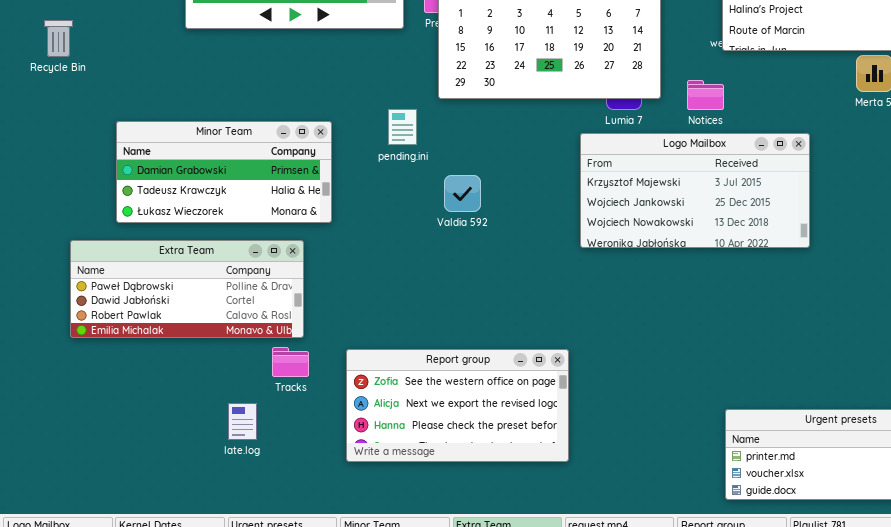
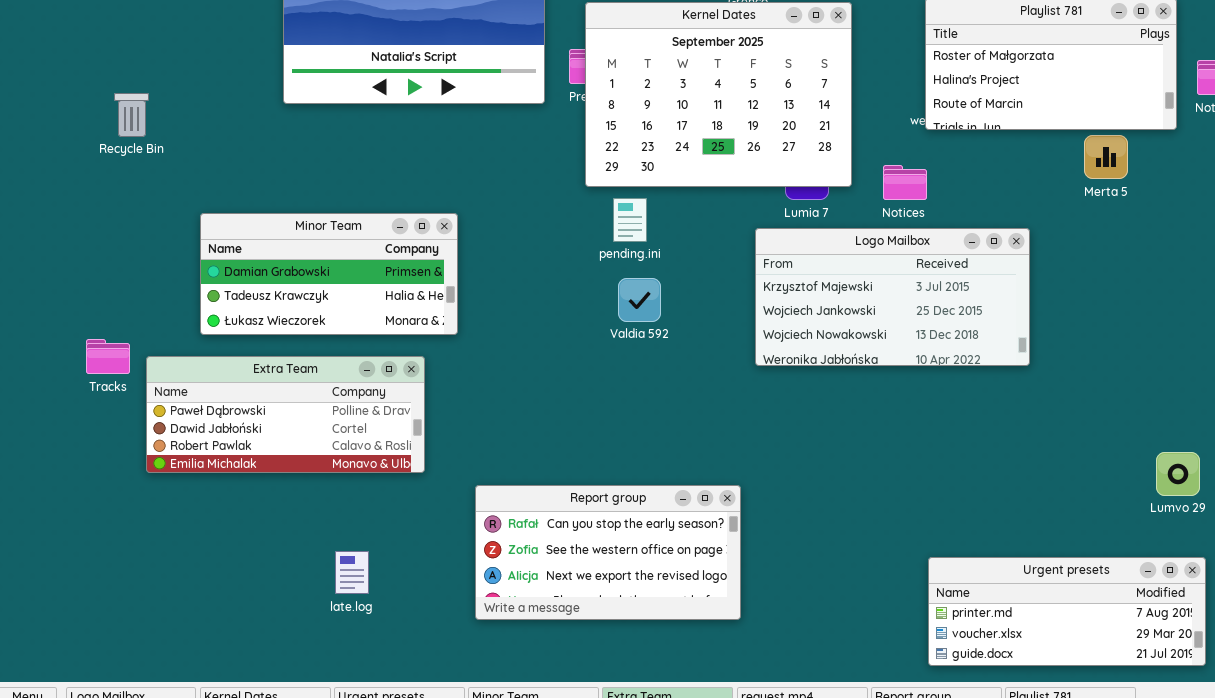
pending.ini: [388,109,417,145] -> [613,198,647,242], moved
Valdia 592: [444,175,481,212] -> [618,278,661,322], moved
Tracks: [272,347,309,377] -> [86,339,130,374], moved
Report group: [346,349,569,462] -> [475,485,741,620], scrolled up 1 row

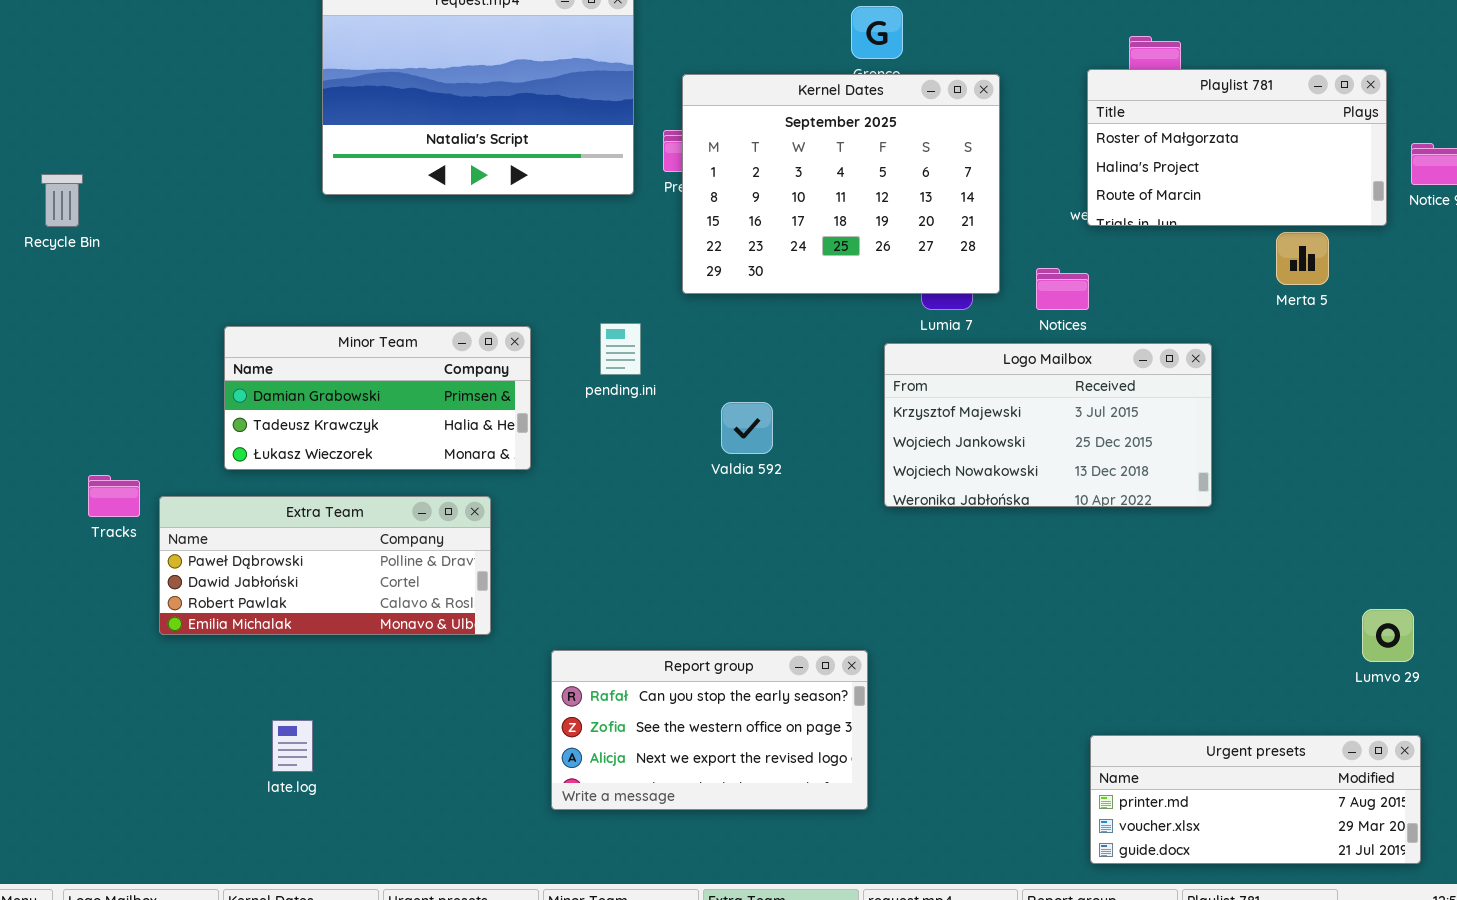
Recycle Bin: [114,93,149,137] -> [41,174,83,227], moved
pending.ini: [613,198,647,242] -> [600,323,641,375], moved
late.log: [335,551,369,594] -> [272,720,313,772], moved

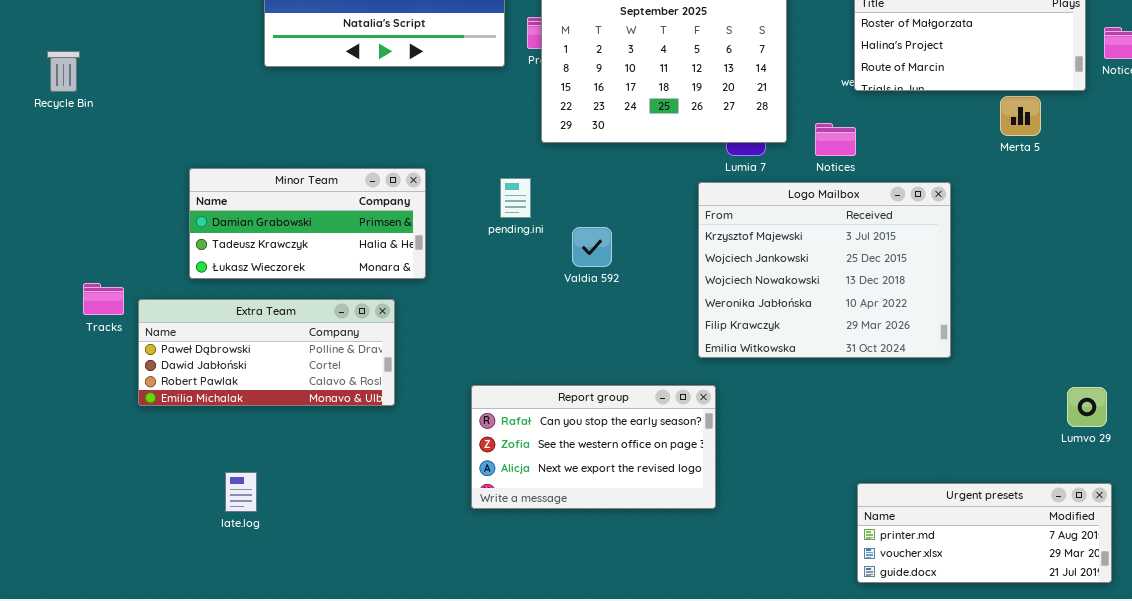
pending.ini: [600,323,641,375] -> [500,178,531,218], moved
Logo Mailbox: [884,343,1212,507] -> [698,182,951,358], resized
Report group: [551,650,868,810] -> [471,385,716,509], moved

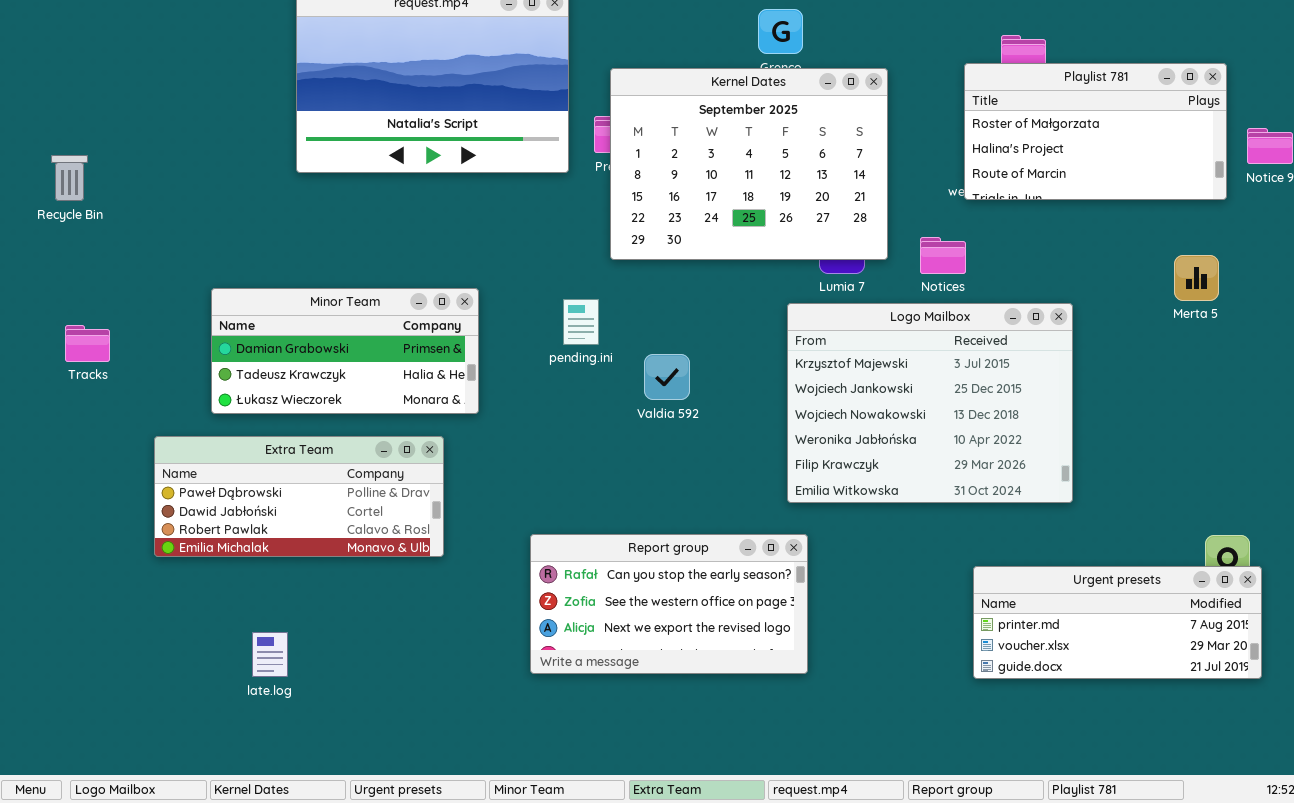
Merta 5: [1000,96,1041,136] -> [1174,255,1219,301], moved
Tracks: [83,283,124,315] -> [65,325,110,362], moved
Urgent presets: [857,483,1112,583] -> [973,566,1262,679], moved

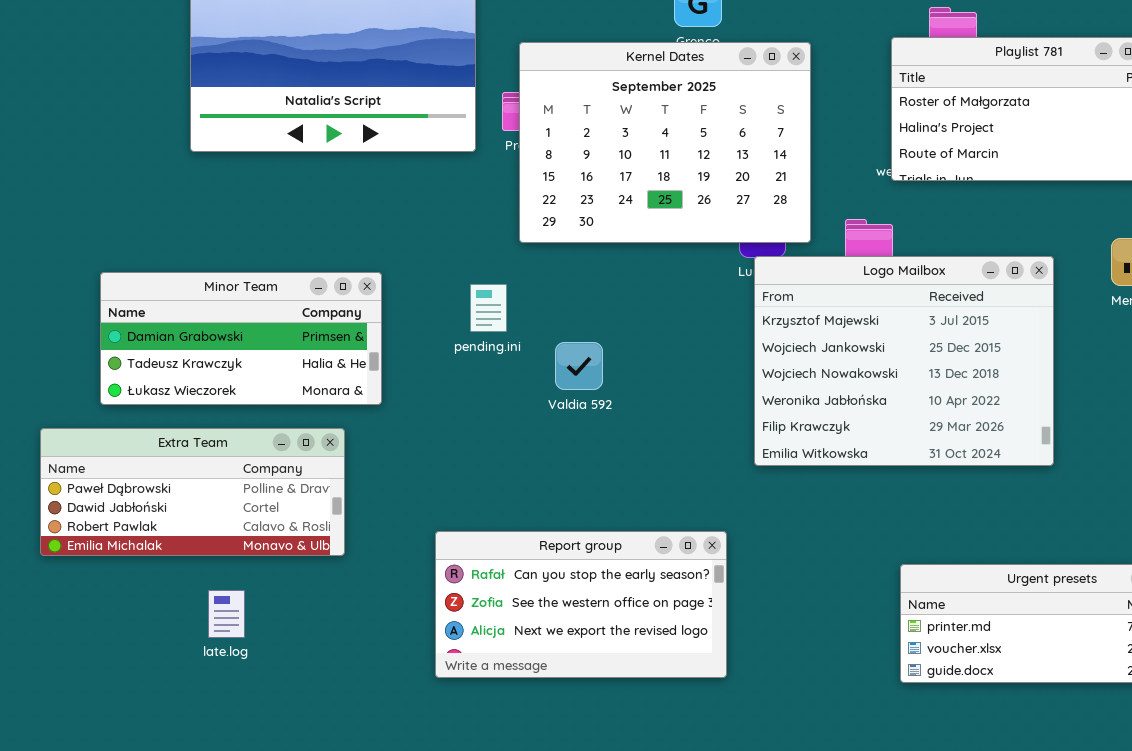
Logo Mailbox: [787,303,1073,503] -> [754,256,1054,466], moved
late.log: [252,632,288,677] -> [208,590,245,638], moved

